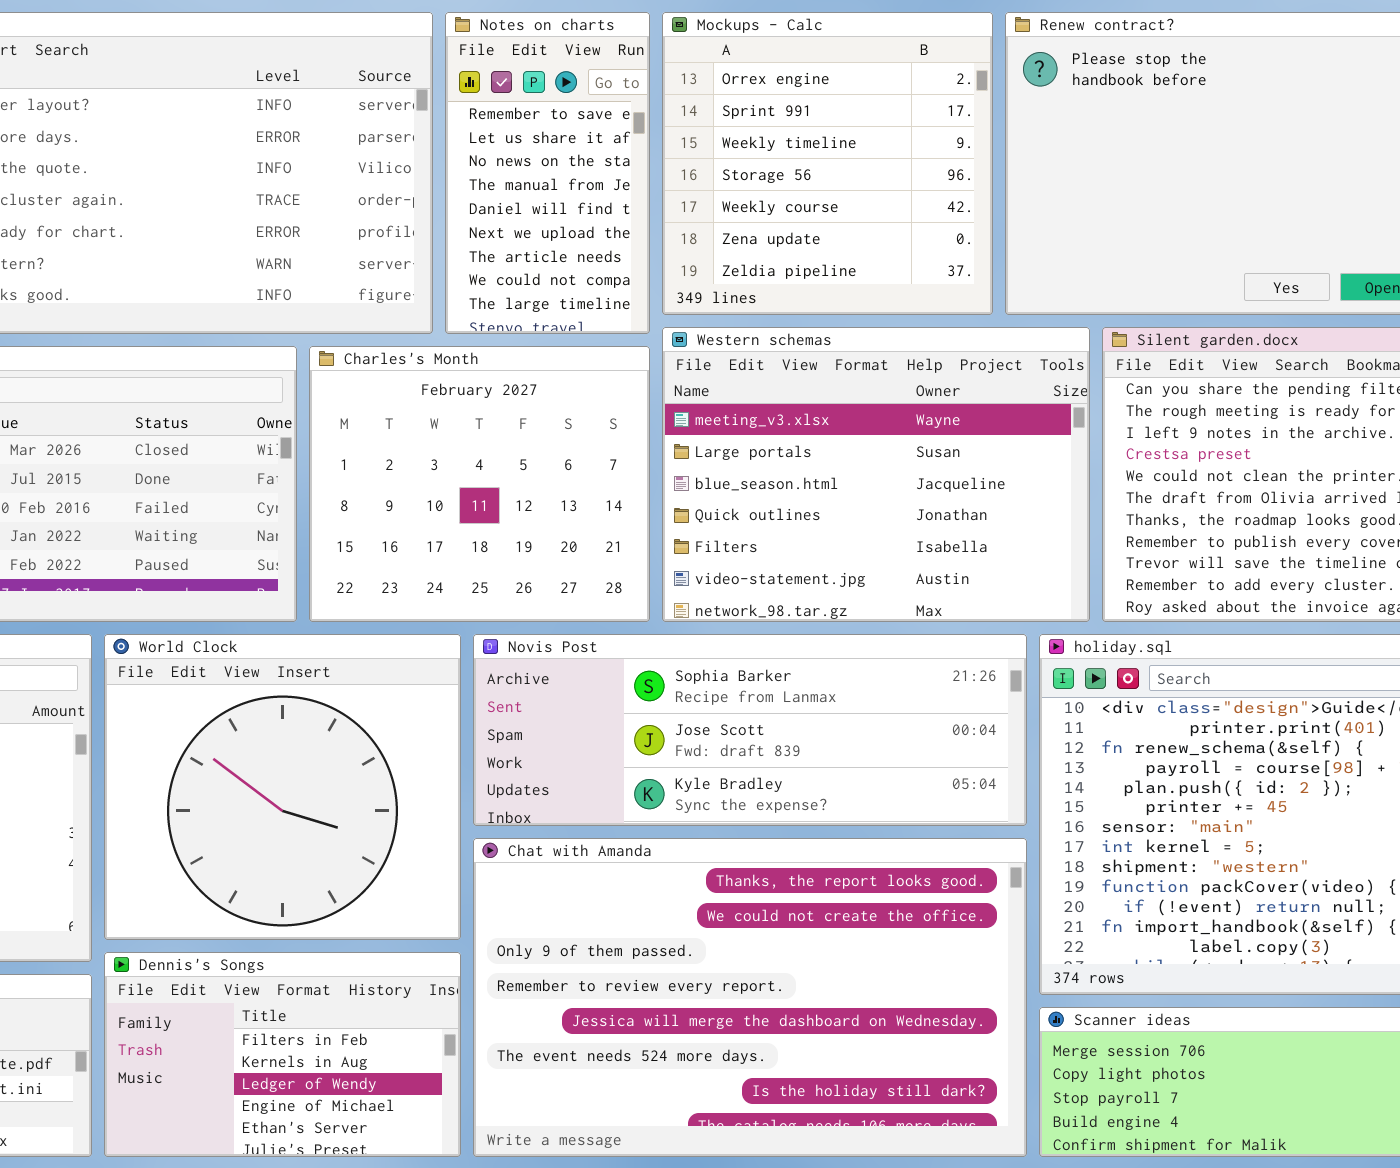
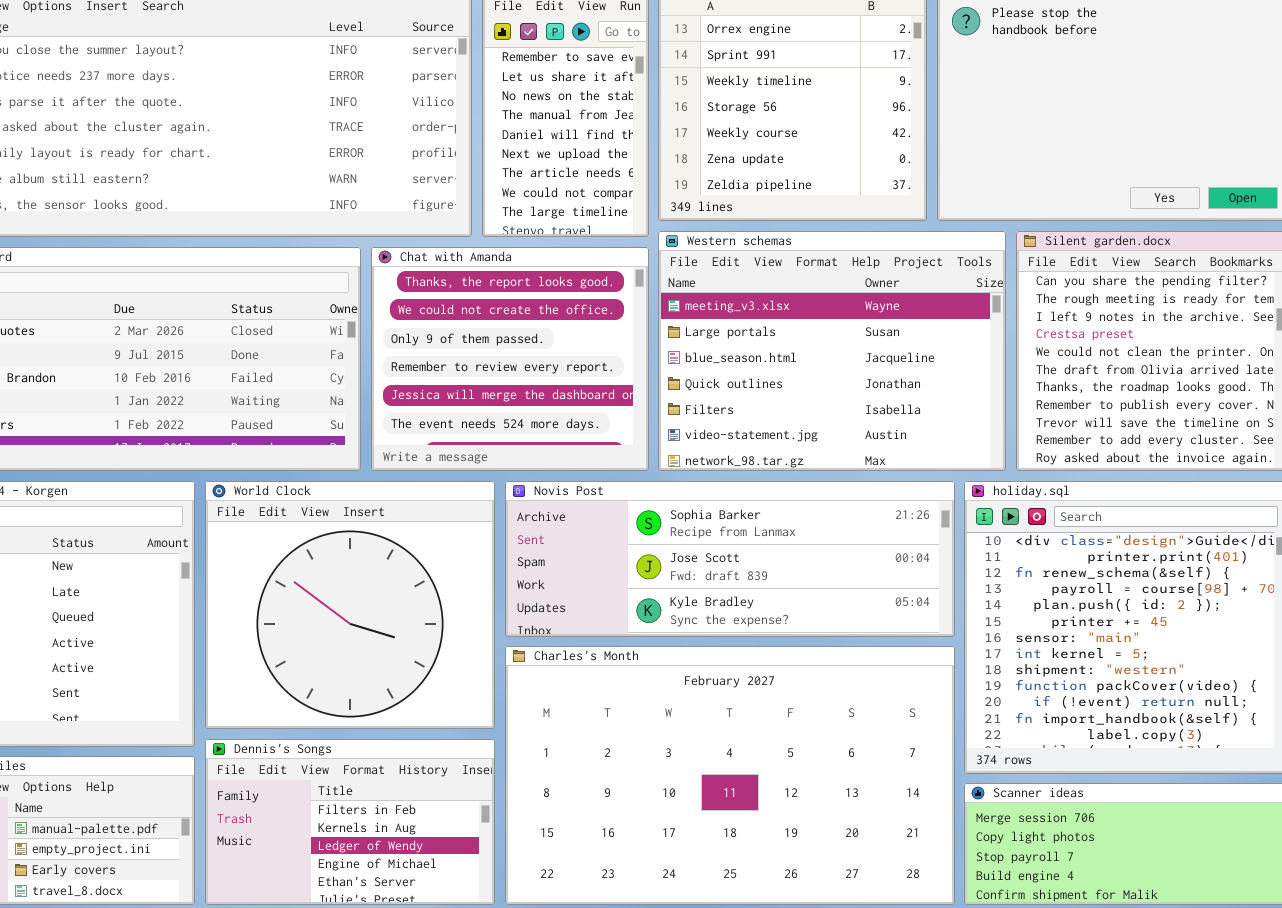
Charles's Month: [309,346,650,622] -> [505,646,955,905], moved, resized
Chat with Amanda: [473,838,1027,1157] -> [371,247,649,471], moved, resized

